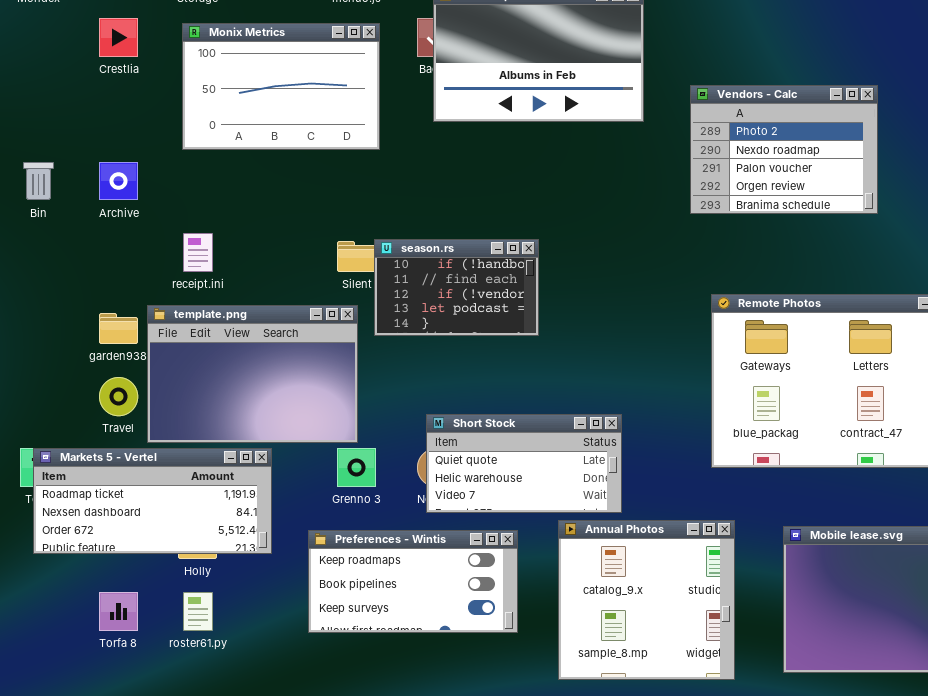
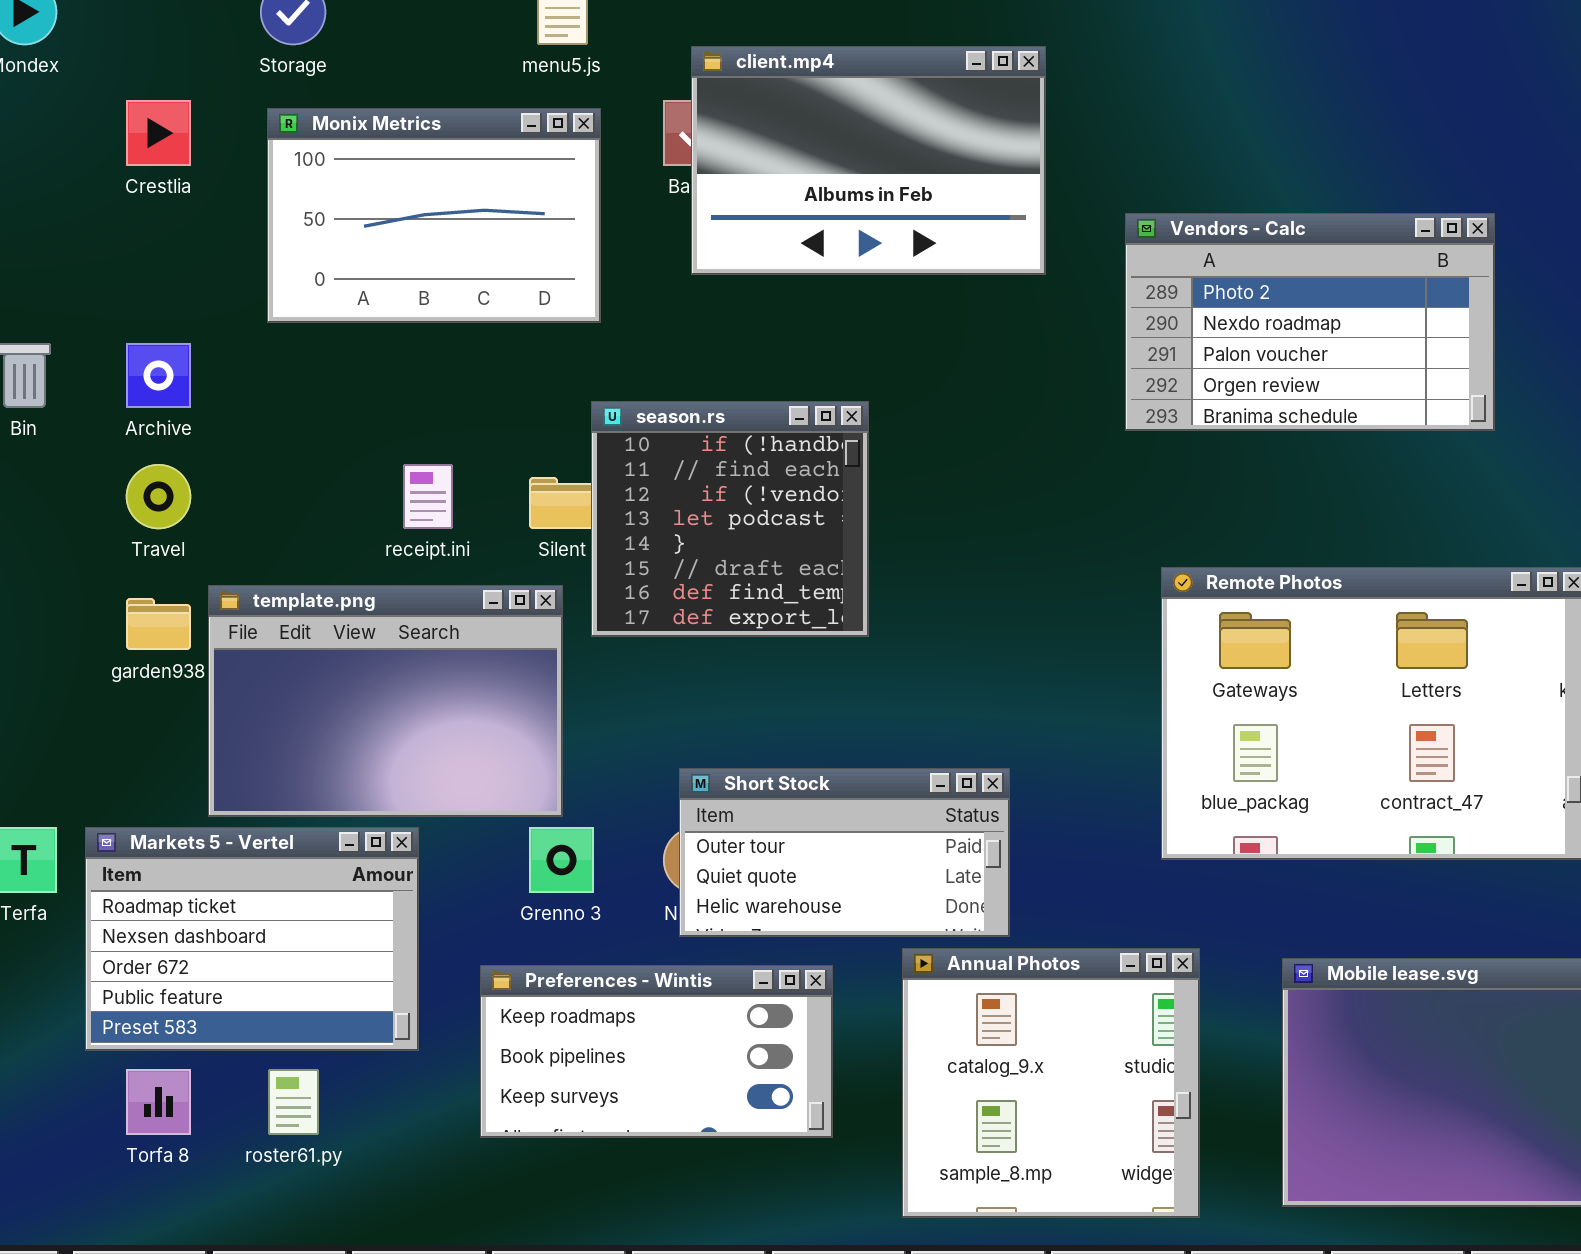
Vendors - Calc: [690,85,878,214] -> [1125,213,1495,431], resized
receipt.ini: [183,233,213,272] -> [403,464,453,529], moved
season.rs: [374,239,539,336] -> [591,401,869,637], resized
Travel: [99,377,138,416] -> [126,464,191,529], moved
Short Stock: [426,414,622,513] -> [679,768,1010,937], scrolled up 1 row
Markets 5 - Vertel: [33,448,272,554] -> [85,827,419,1051], resized

